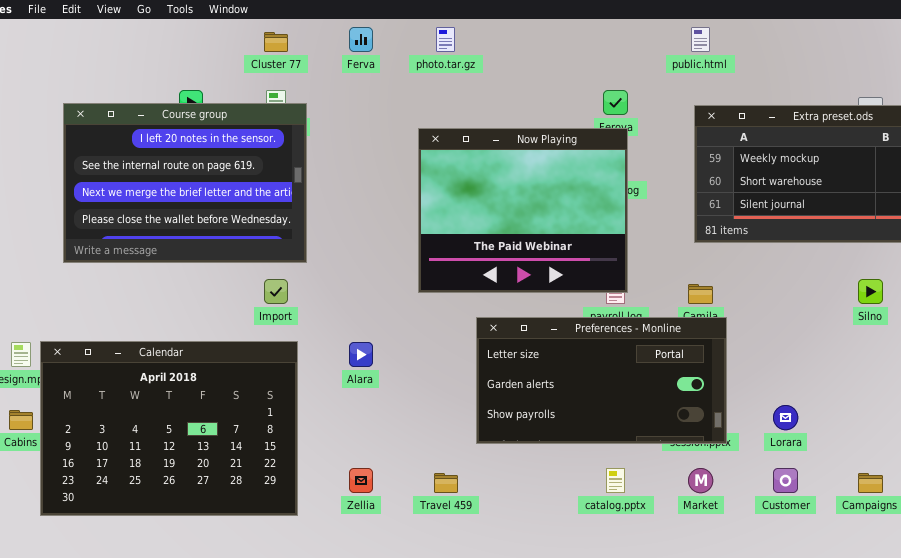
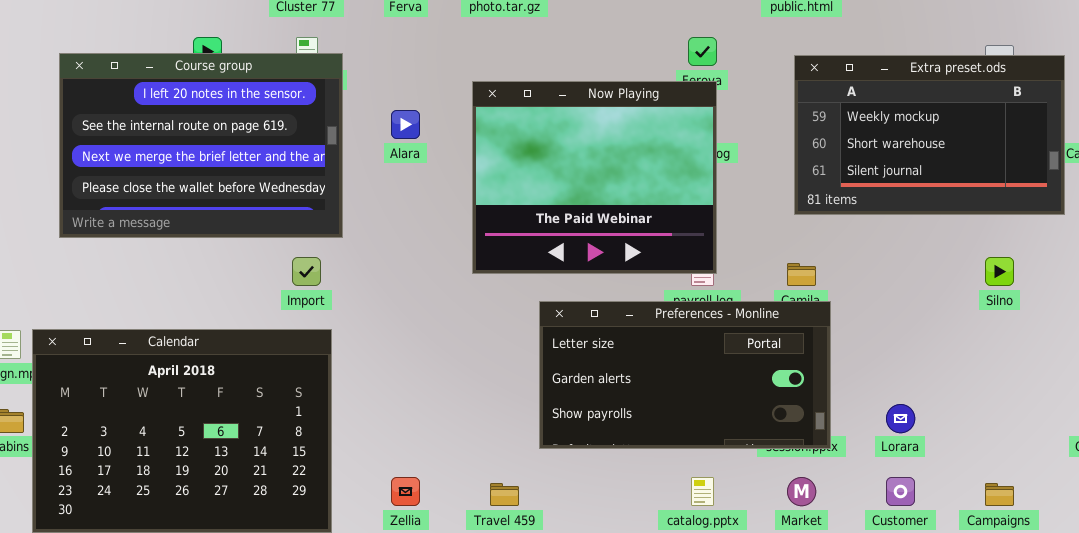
Alara: [349,342,373,367] -> [391,110,420,139], moved

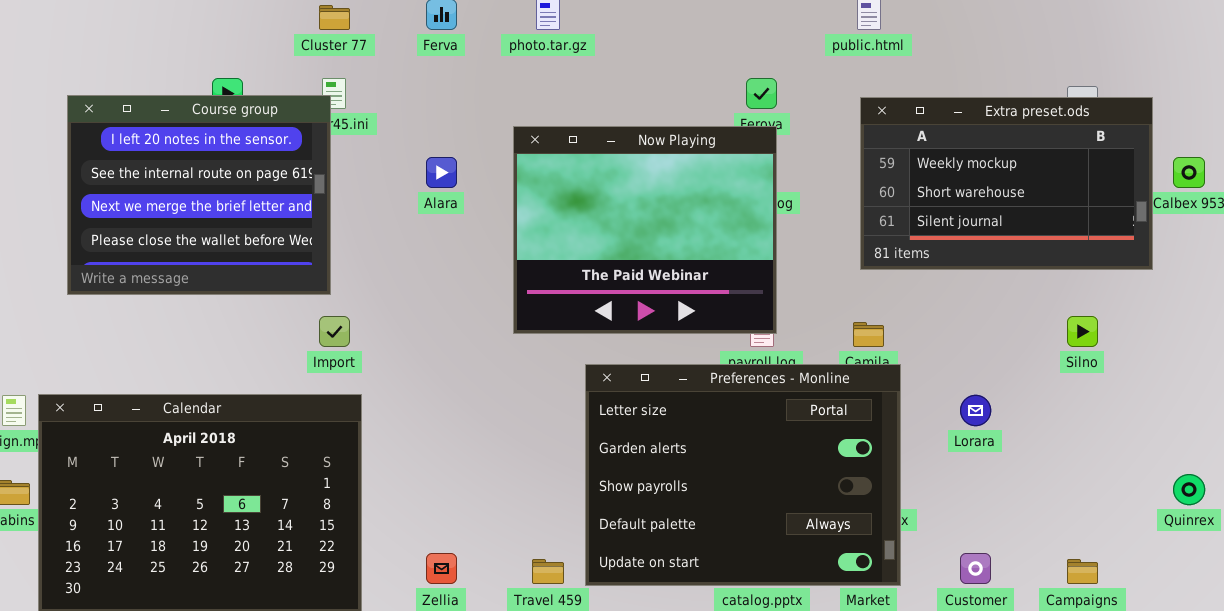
Course group: [59,53,343,238] -> [67,95,331,295], resized
Preferences - Monline: [539,301,831,449] -> [585,364,901,586], resized
Lorara: [886,404,915,433] -> [960,395,991,426], moved

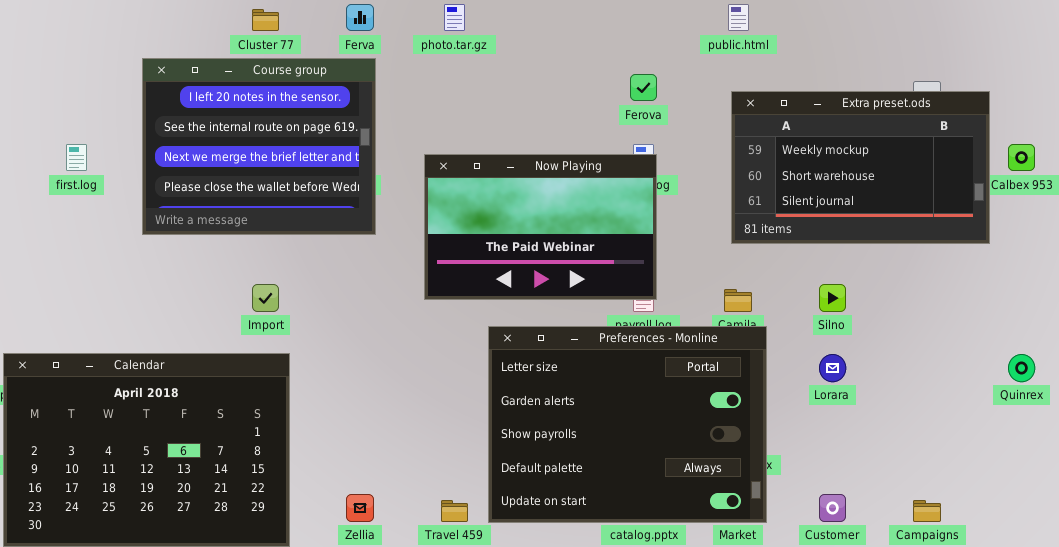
Course group: [67,95,331,295] -> [142,58,376,235], moved
Now Playing: [513,126,777,334] -> [424,154,657,300], resized
Silno: [1067,316,1098,347] -> [819,284,846,312], moved
Quinrex: [1173,474,1205,505] -> [1008,354,1035,382], moved

